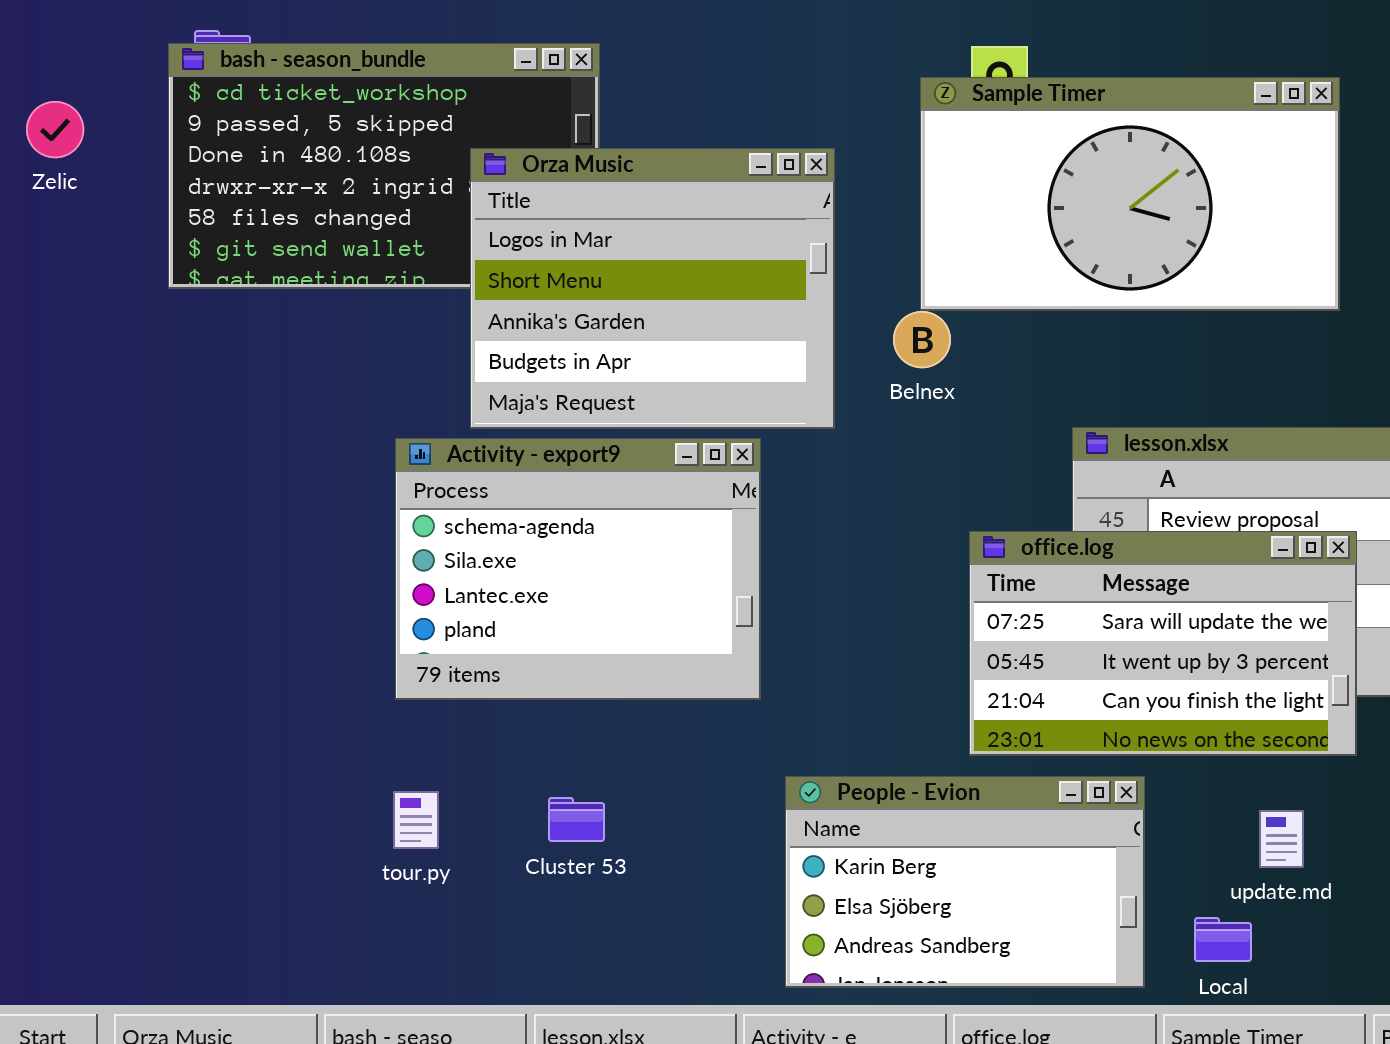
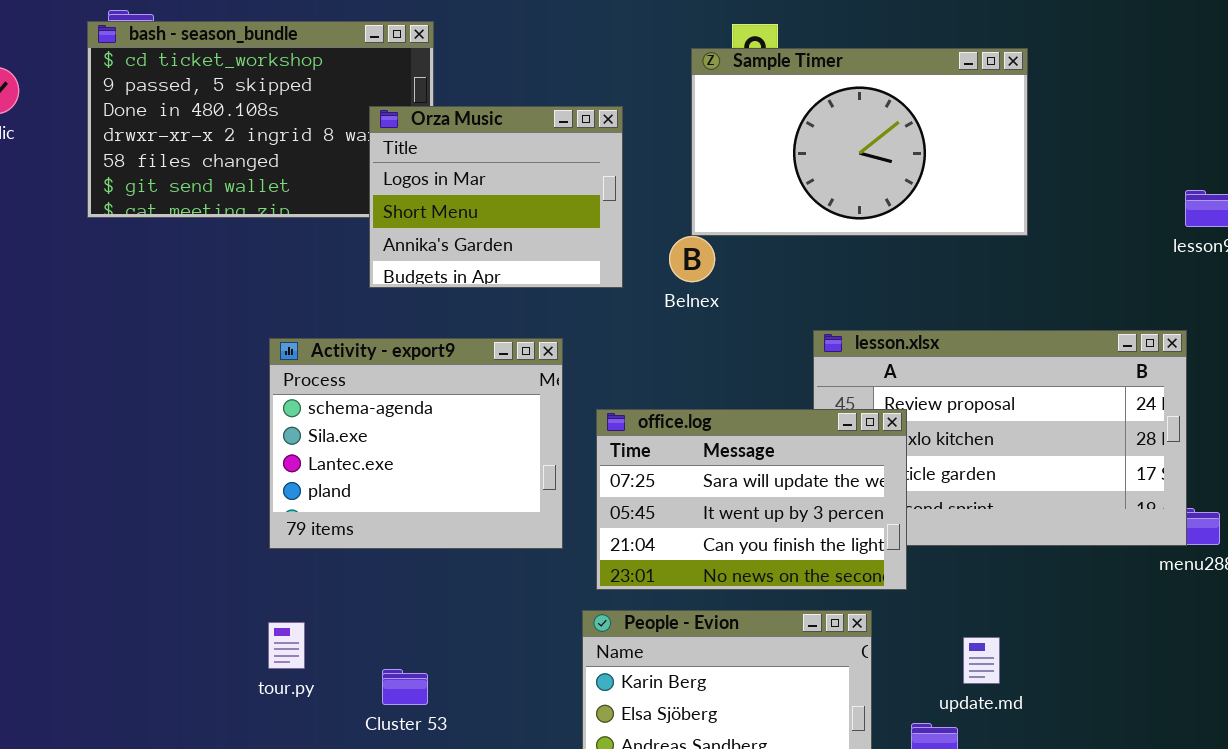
Orza Music: [470,148,835,429] -> [369,106,623,288], resized
office.log: [969,531,1357,756] -> [596,409,907,590], moved
Cluster 53: [548,797,605,842] -> [382,669,428,705], moved

